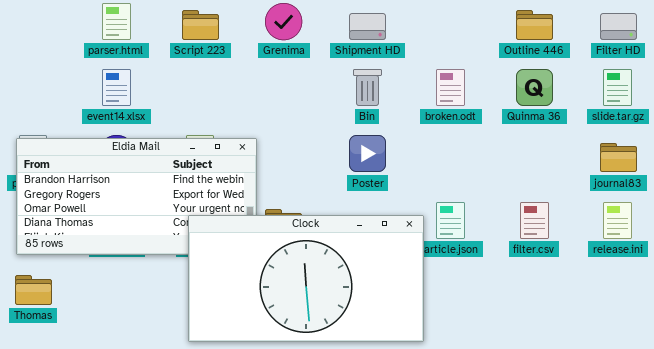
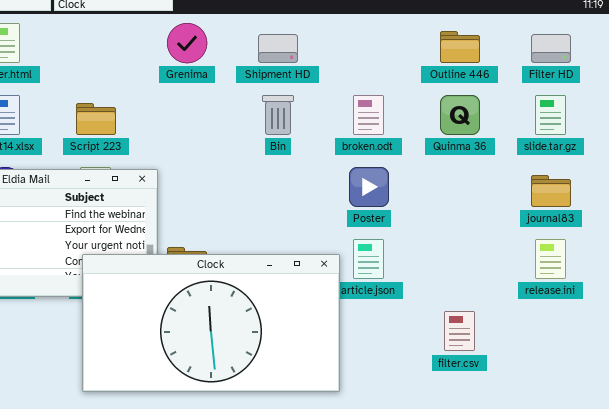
Script 223: [182,10,219,40] -> [76,103,116,135], moved
Poster: [349,135,386,172] -> [349,167,389,207], moved
filter.csv: [520,202,549,239] -> [444,311,475,351], moved

